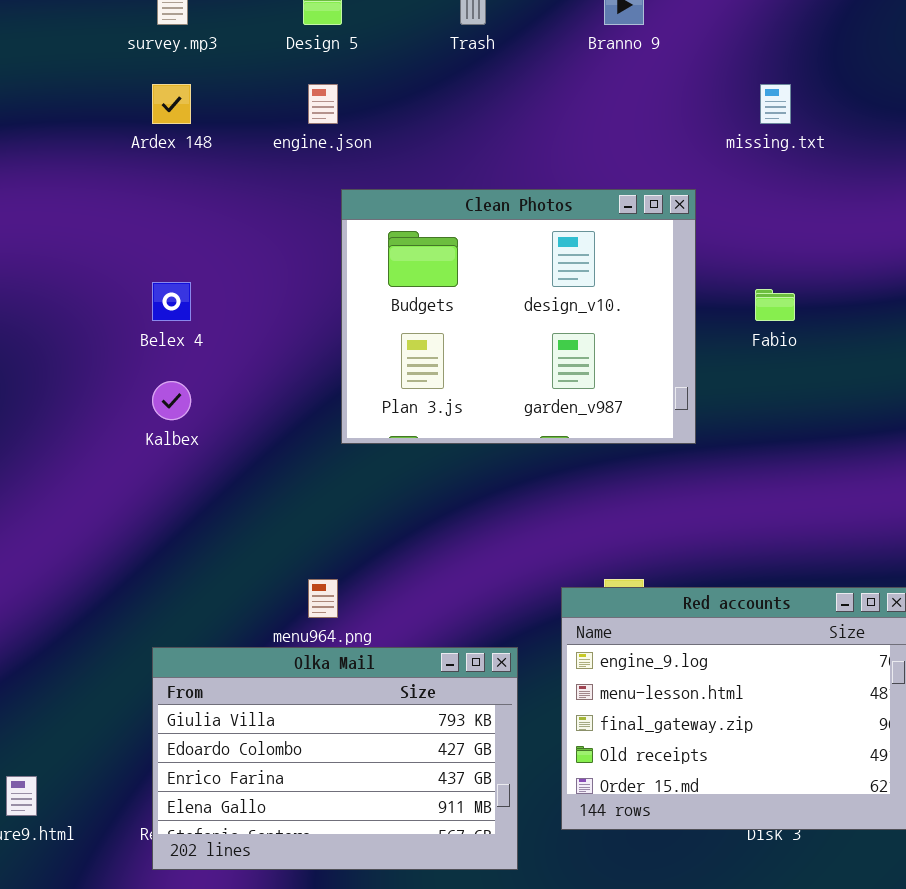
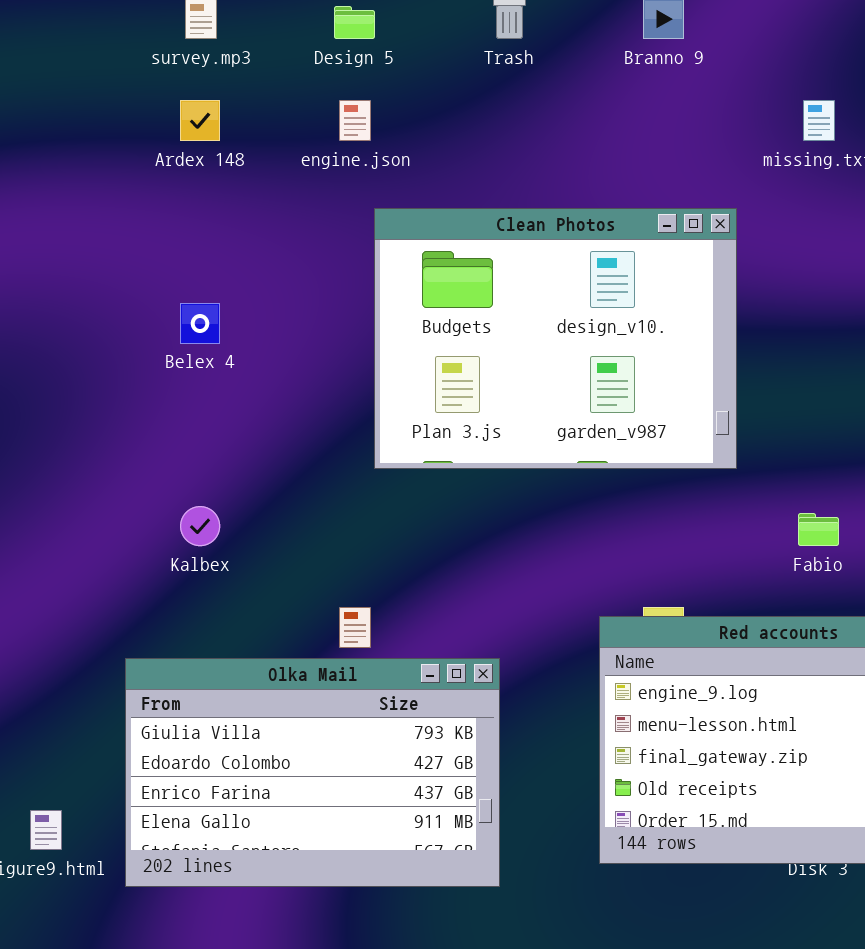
Fabio: [755,289,795,321] -> [798,513,839,546], moved
Kalbex: [152,381,191,420] -> [180,506,220,546], moved
Olka Mail: [152,647,518,870] -> [125,658,500,887], moved

